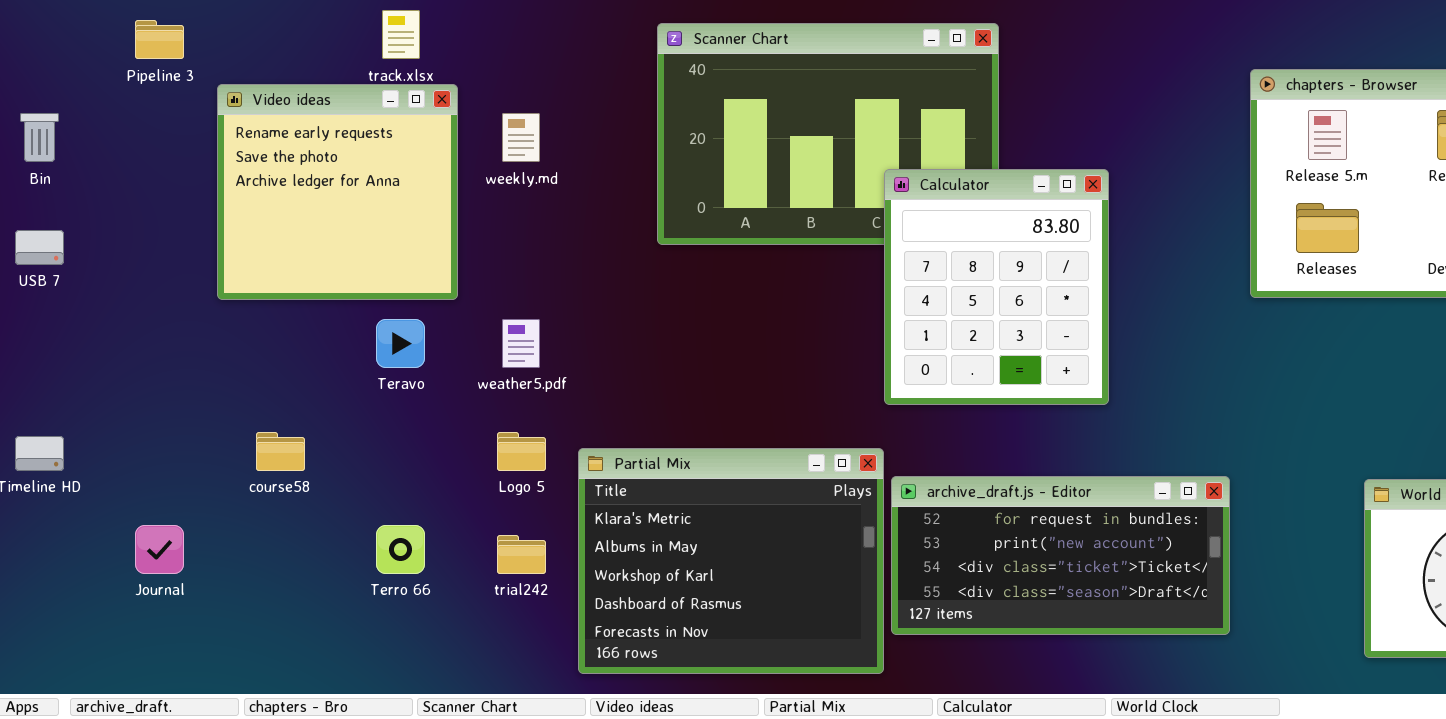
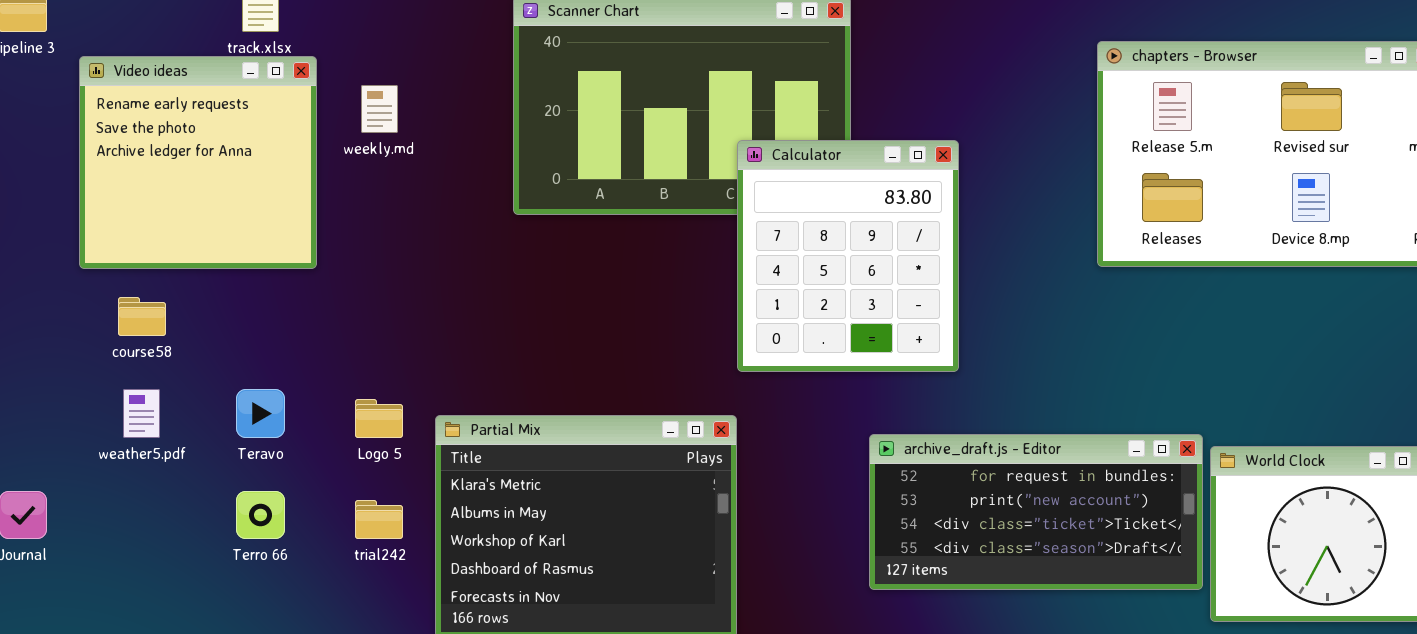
Teravo: [376,319,425,368] -> [236,389,285,438], moved
weather5.pdf: [502,319,540,368] -> [123,389,160,438], moved
course58: [256,432,305,471] -> [118,297,166,336], moved
archive_draft.js - Editor: [891,476,1230,635] -> [869,434,1203,590], moved

